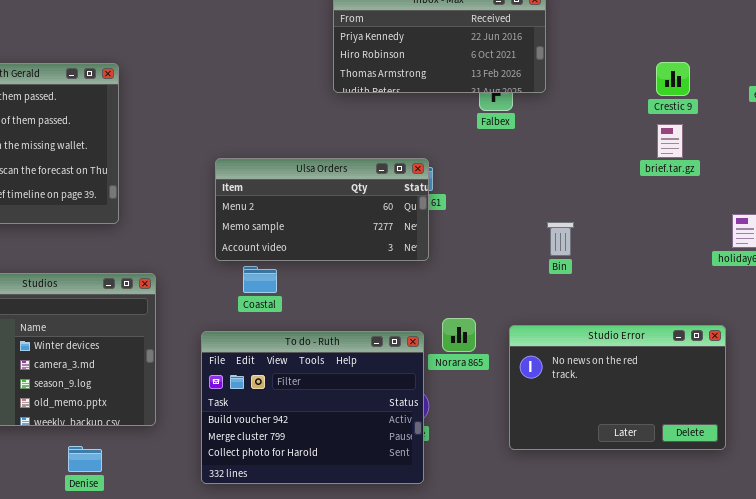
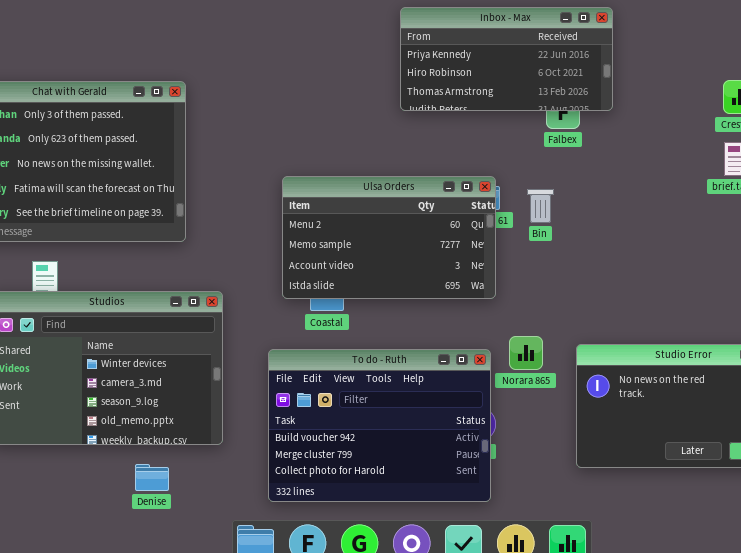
Ulsa Orders: [215,158,429,261] -> [282,176,496,299], resized
Bin: [547,222,574,256] -> [527,189,554,223], moved

